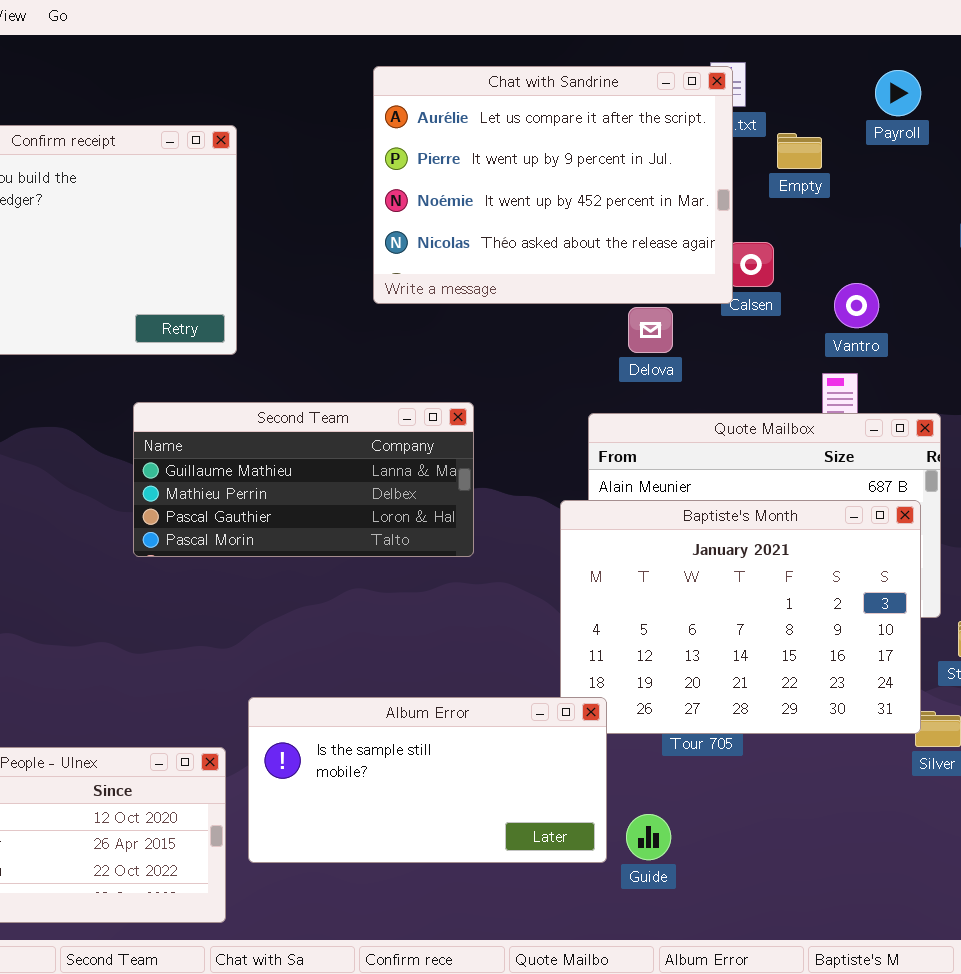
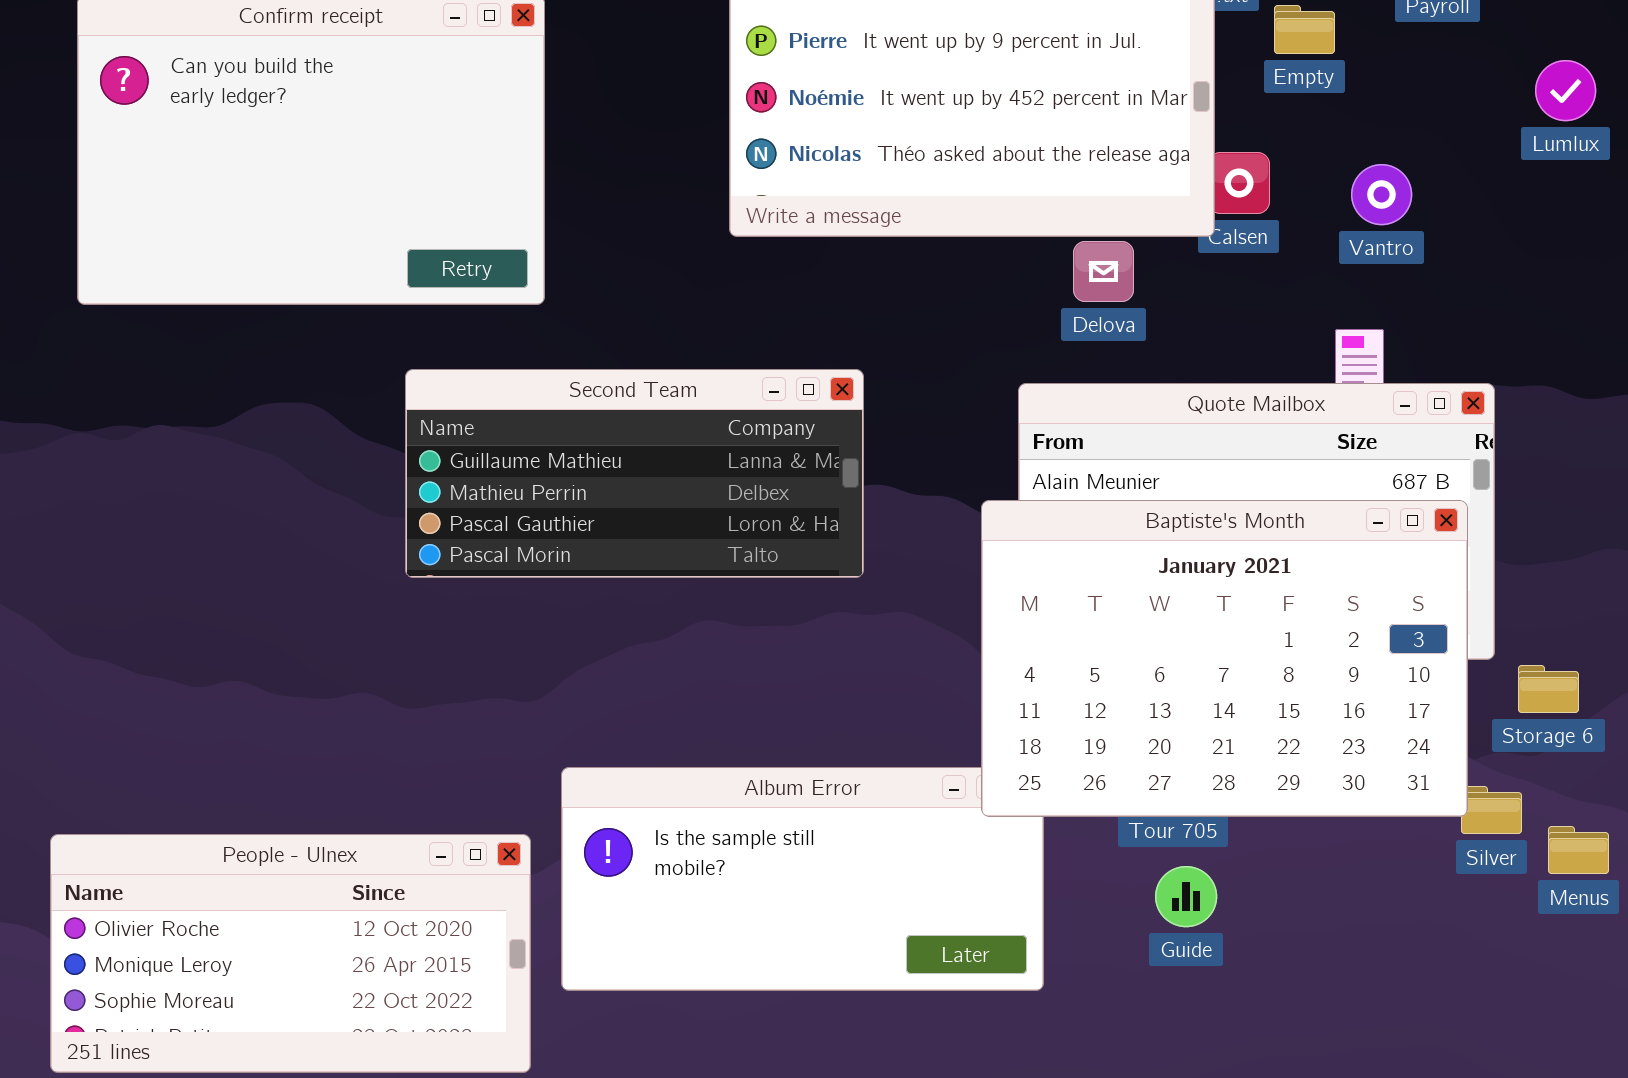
Vantro: [834,283,879,328] -> [1351,164,1412,225], moved
Baptiste's Month: [560,500,921,734] -> [981,500,1468,817], raised
Guide: [626,814,671,860] -> [1155,866,1217,927], moved

